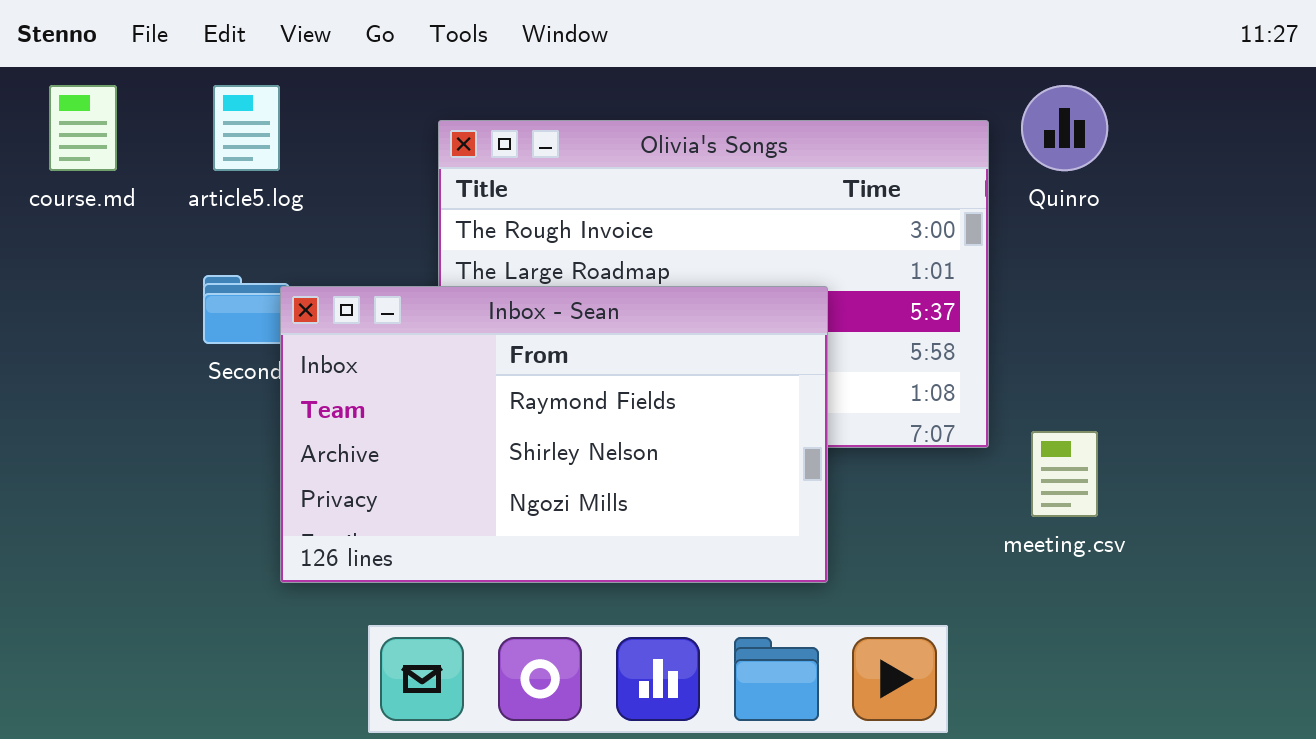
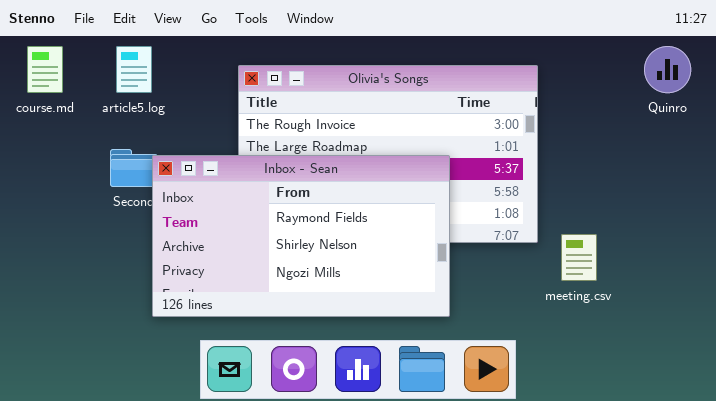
Quinro: [1021,85,1108,171] -> [644,46,691,93], moved

